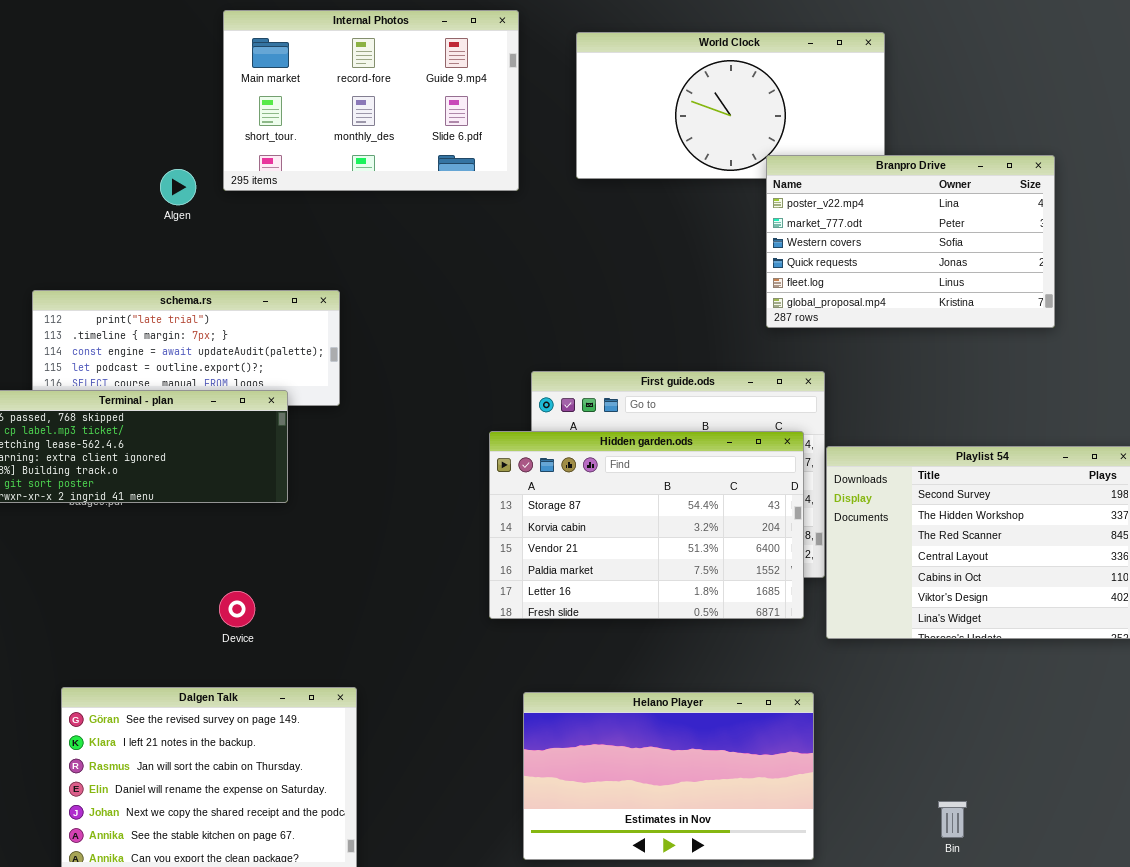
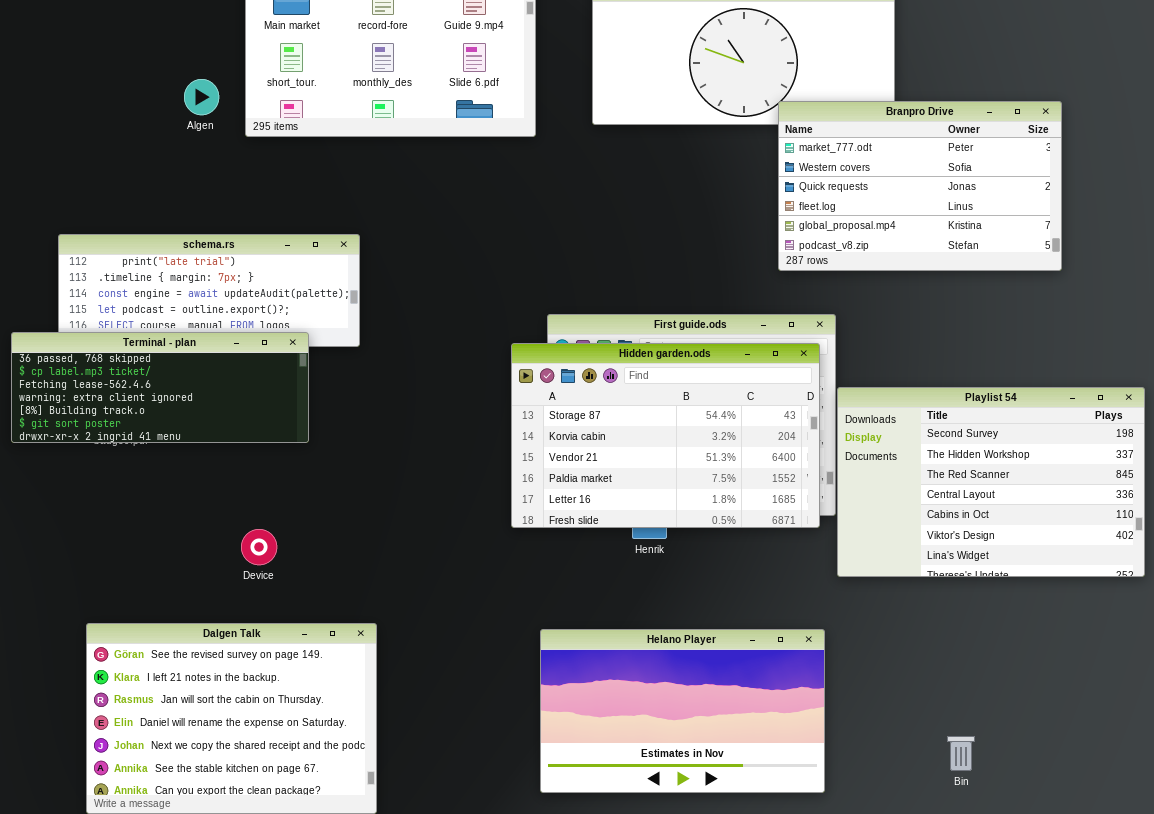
Branpro Drive: [766,155,1055,328] -> [778,101,1062,271], scrolled down 1 row
Algen: [160,169,196,205] -> [184,79,219,115], moved
Hidden garden.ods: [489,431,804,619] -> [511,343,820,528], moved

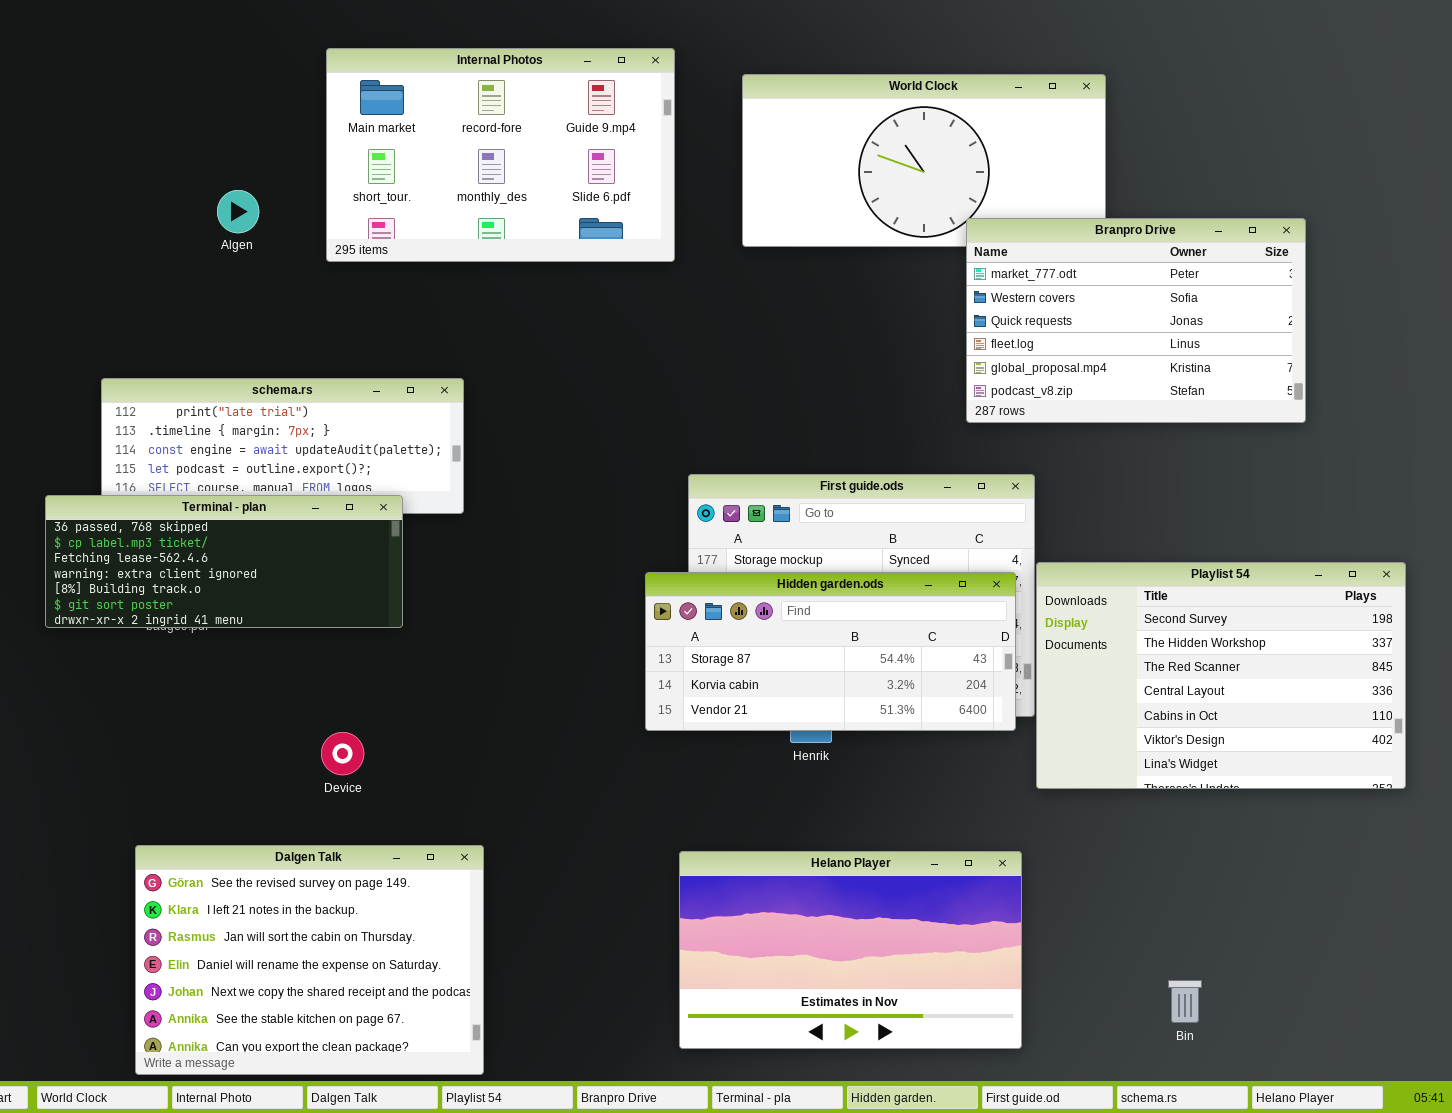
Algen: [184,79,219,115] -> [217,190,259,233], moved
Hidden garden.ods: [511,343,820,528] -> [645,572,1016,731], resized

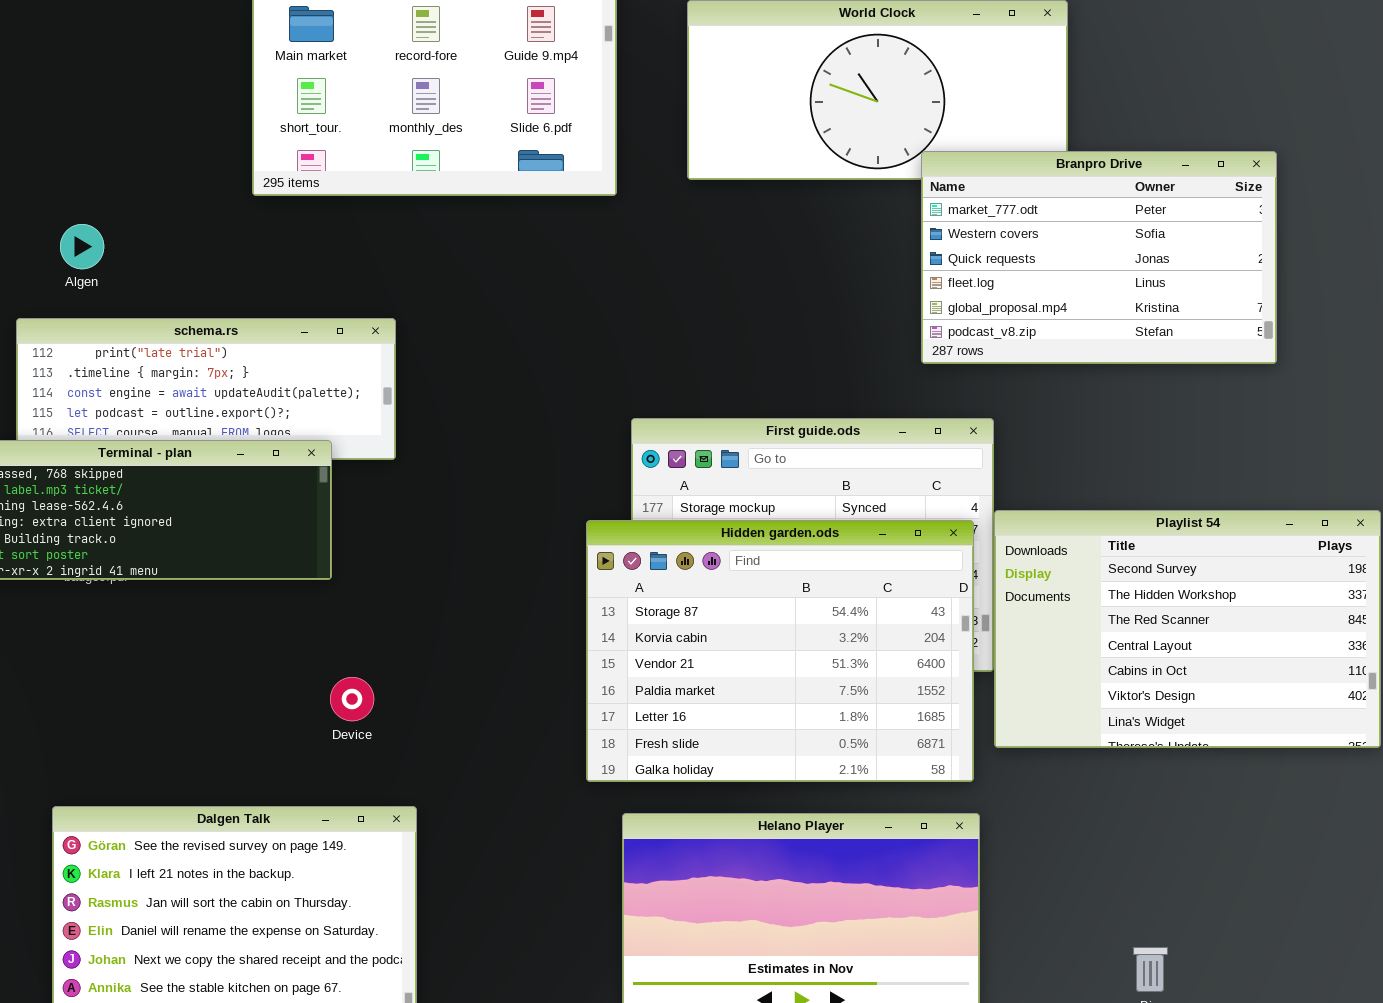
Algen: [217,190,259,233] -> [60,224,104,269], moved
Hidden garden.ods: [645,572,1016,731] -> [586,520,974,782], resized
Device: [321,732,364,775] -> [330,677,374,721], moved

